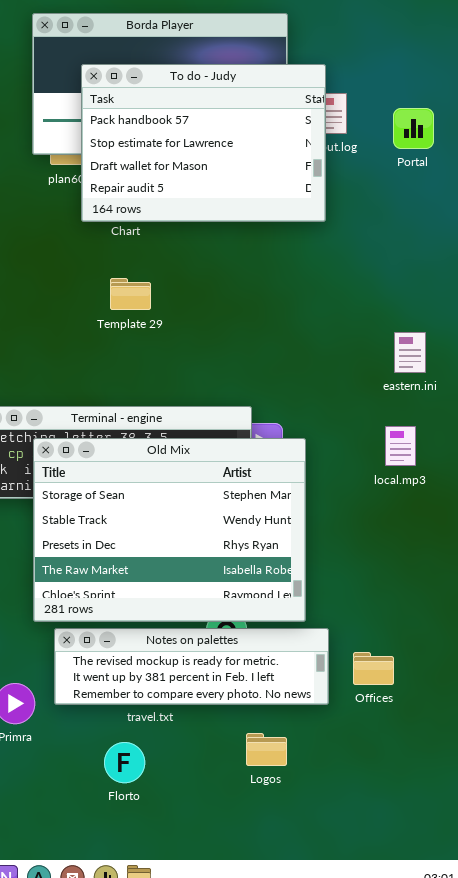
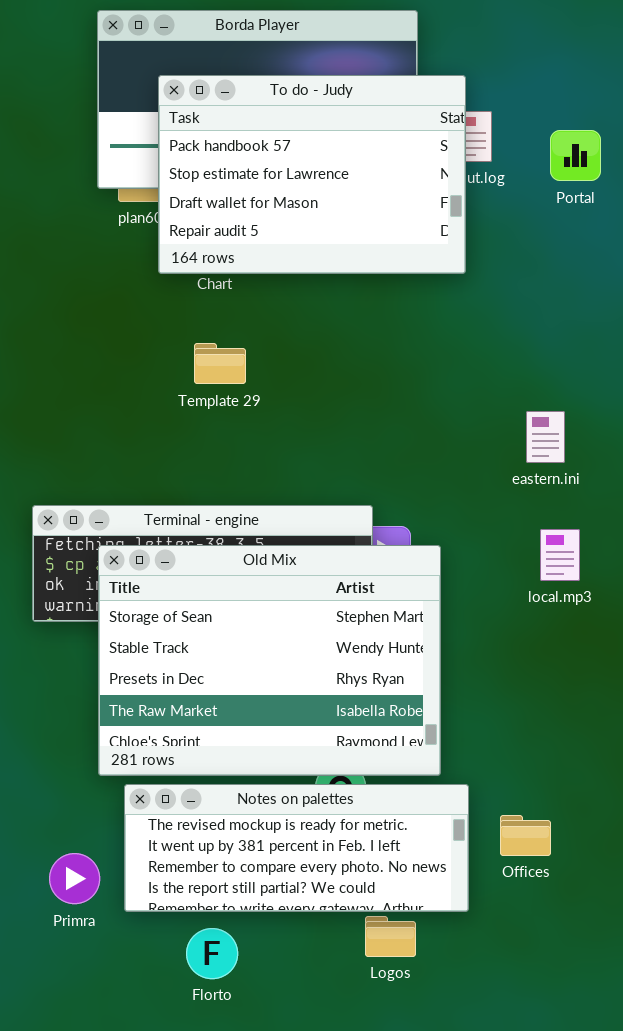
eastern.ini: [394,332,426,373] -> [526,411,565,463], moved
Notes on palettes: [54,628,329,705] -> [124,784,469,912], resized

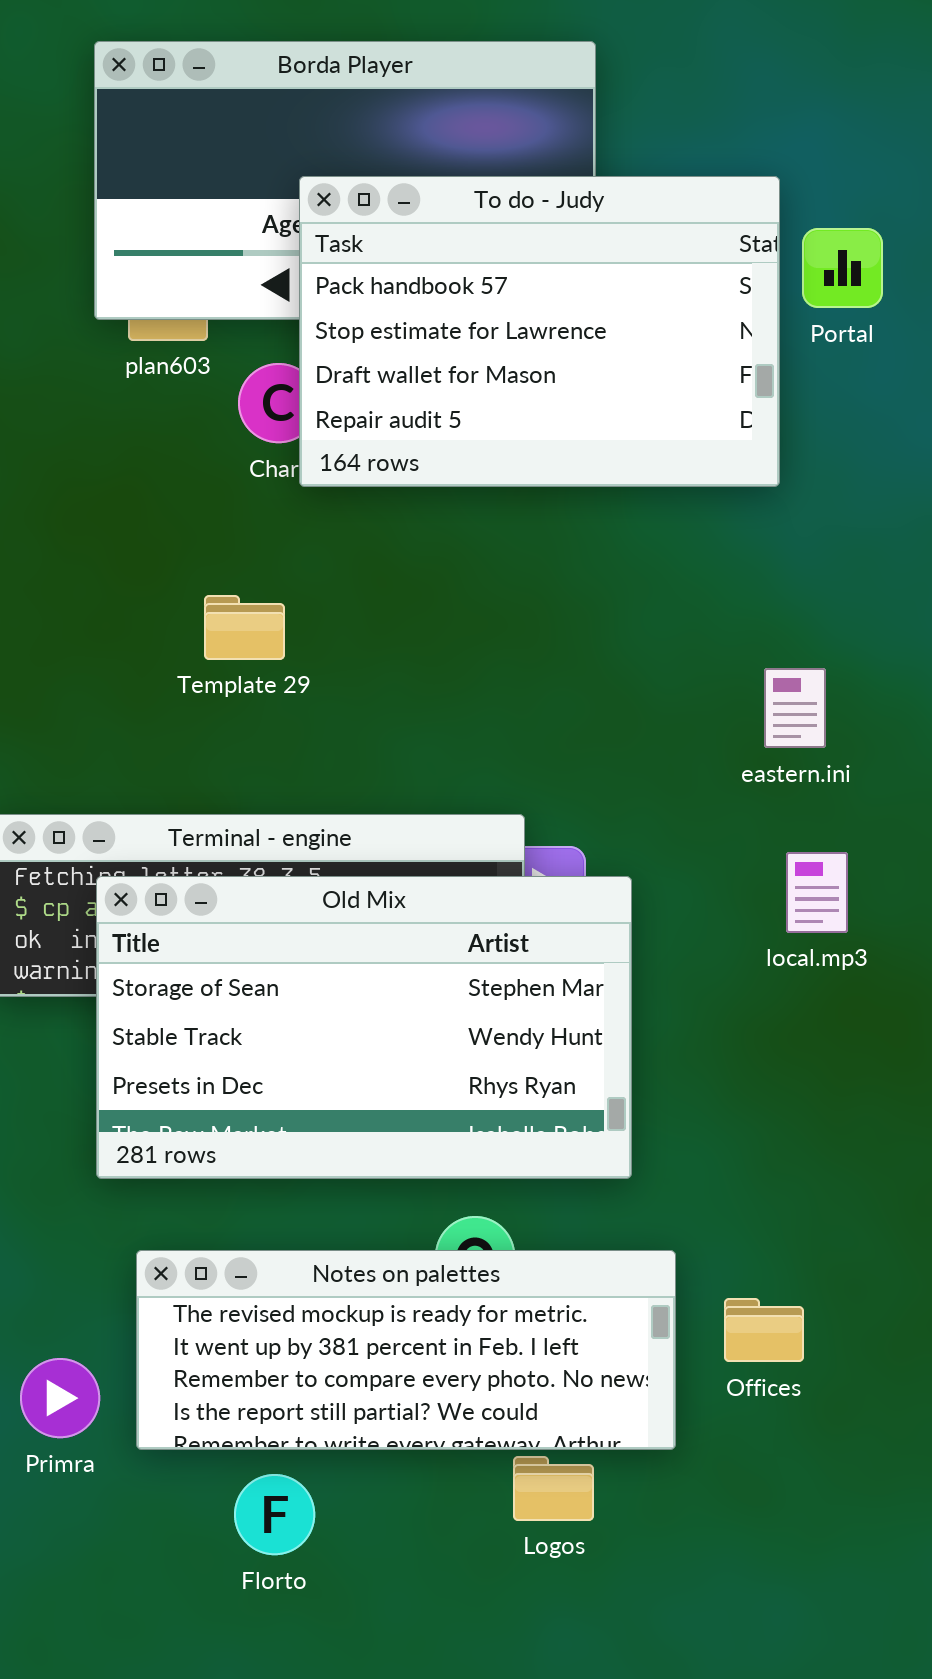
To do - Judy: [158,75,466,274] -> [299,176,780,487], moved
Template 29: [194,343,246,384] -> [204,595,285,660], moved
Old Mix: [98,545,441,776] -> [96,876,632,1179], resized

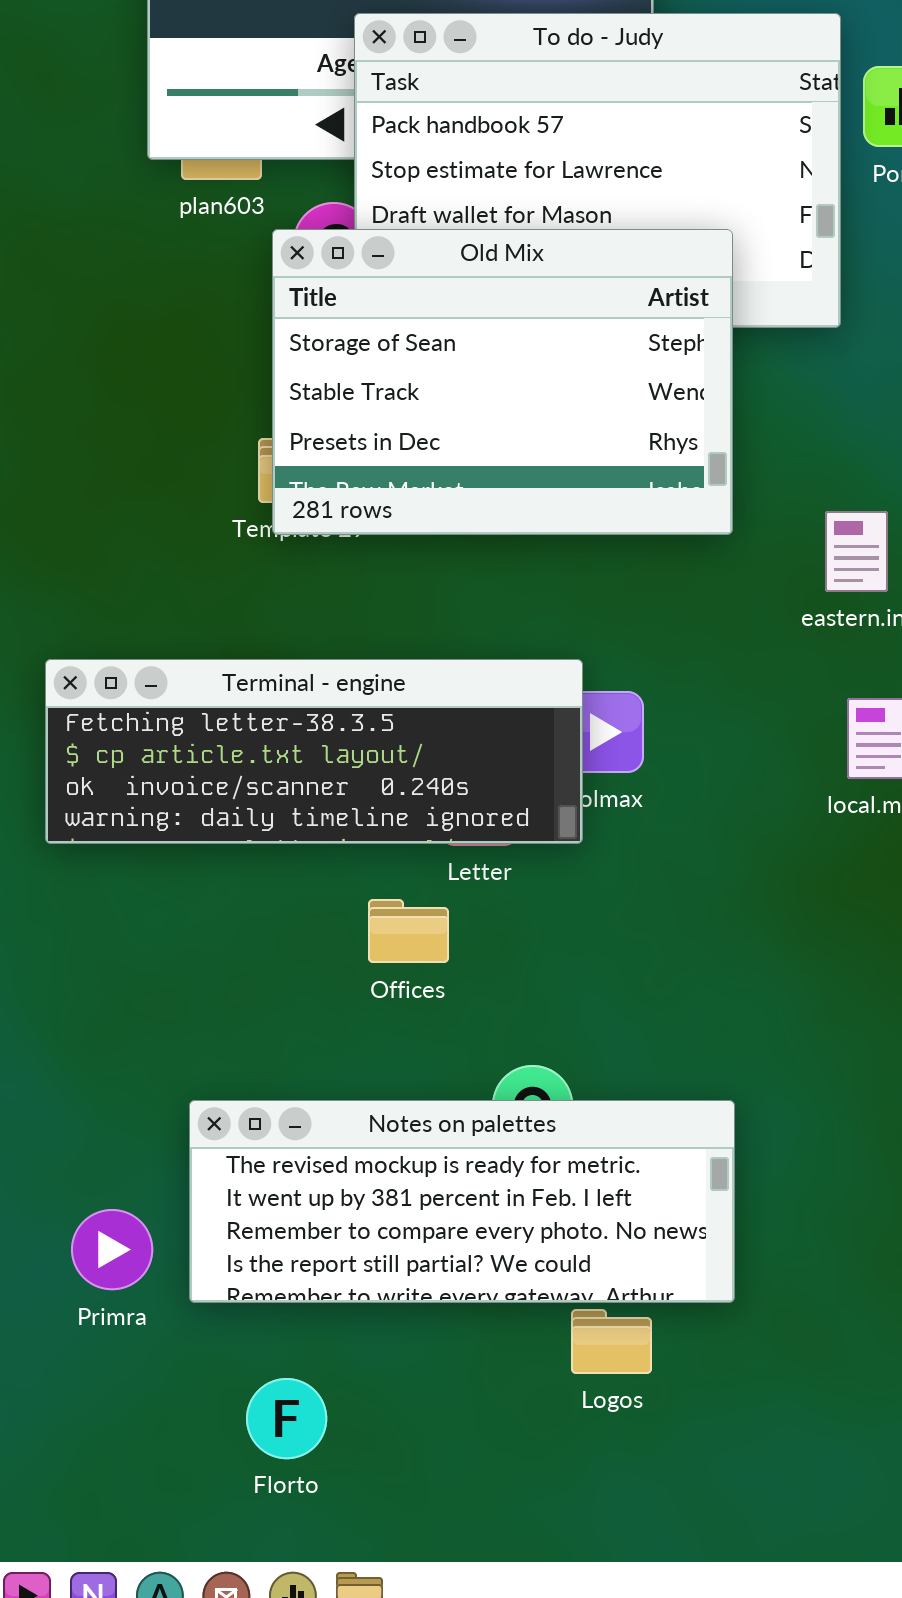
Old Mix: [96,876,632,1179] -> [272,229,733,535], moved, resized
Offices: [724,1298,804,1362] -> [368,899,449,963], moved
Florto: [234,1474,315,1555] -> [246,1378,327,1459], moved

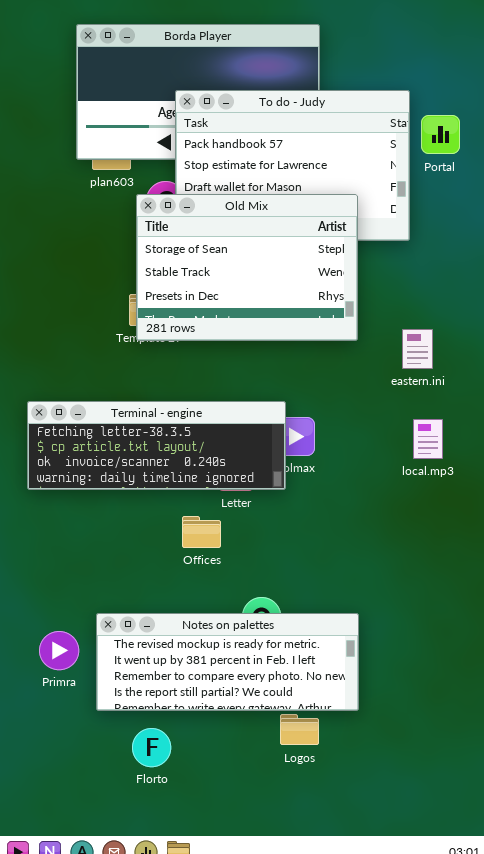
Primra: [71,1209,153,1290] -> [39,631,79,670], moved
Florto: [246,1378,327,1459] -> [132,728,171,767], moved

